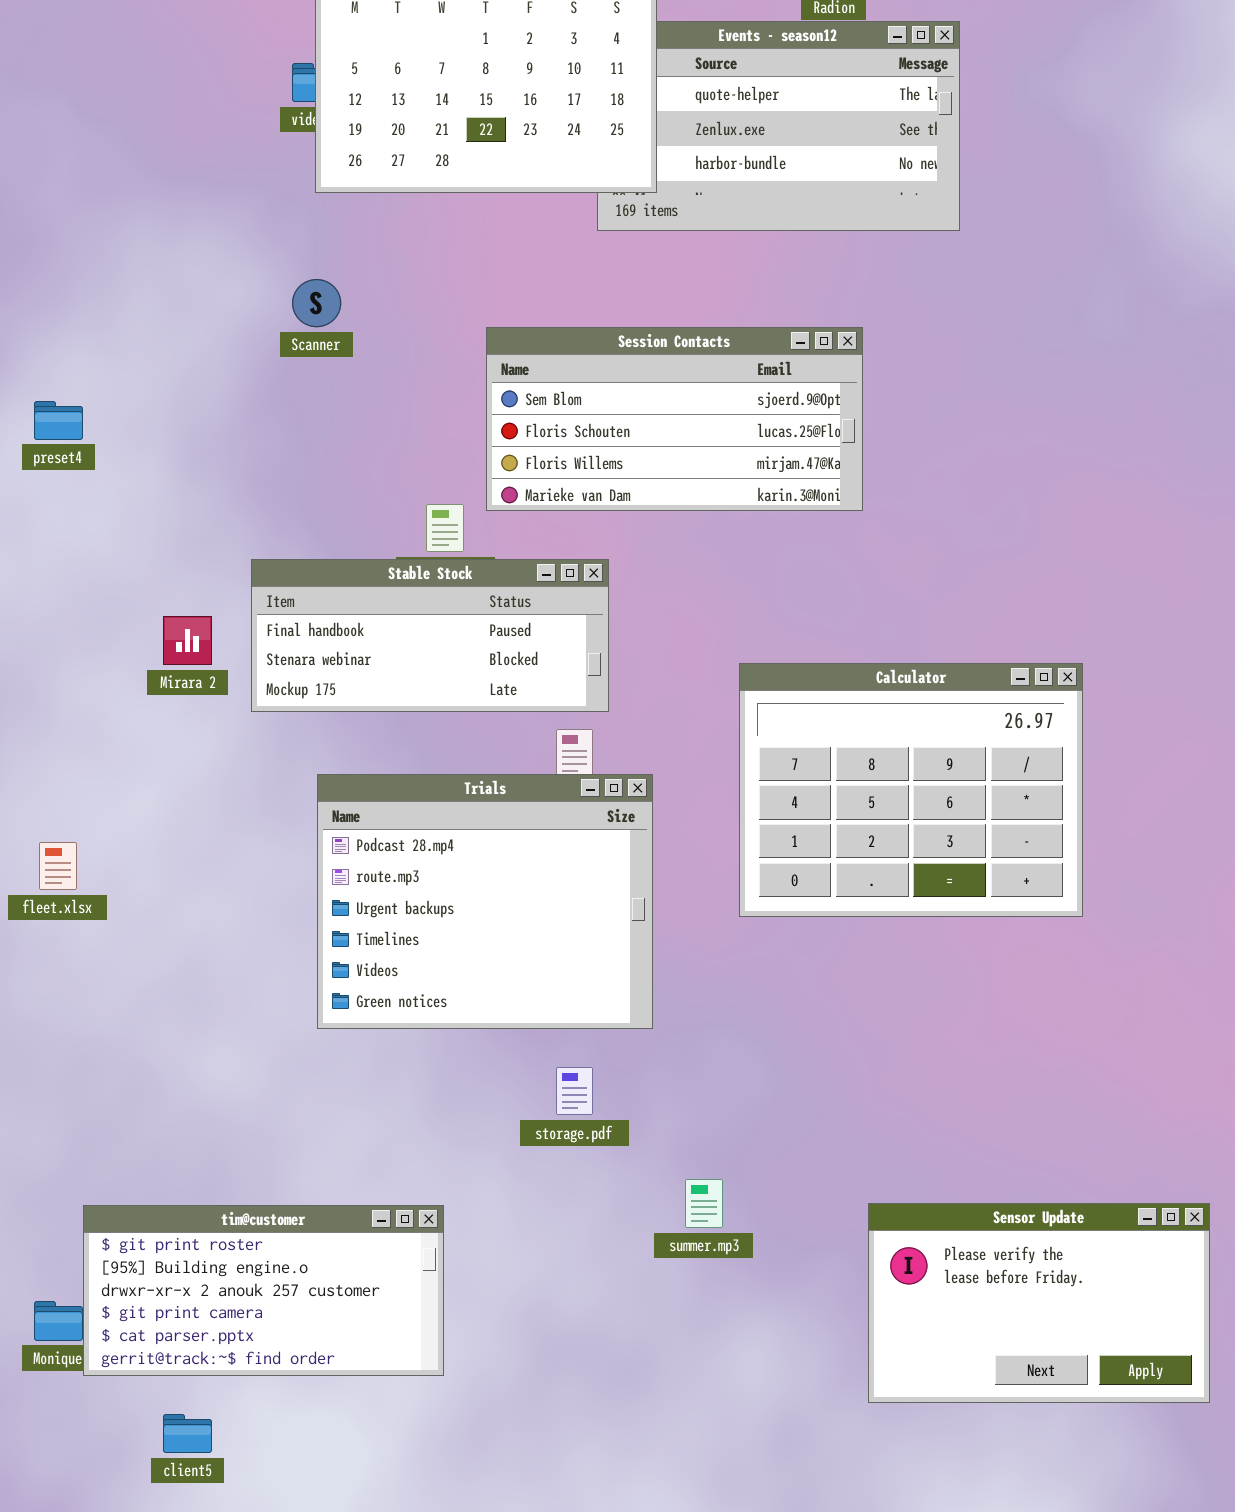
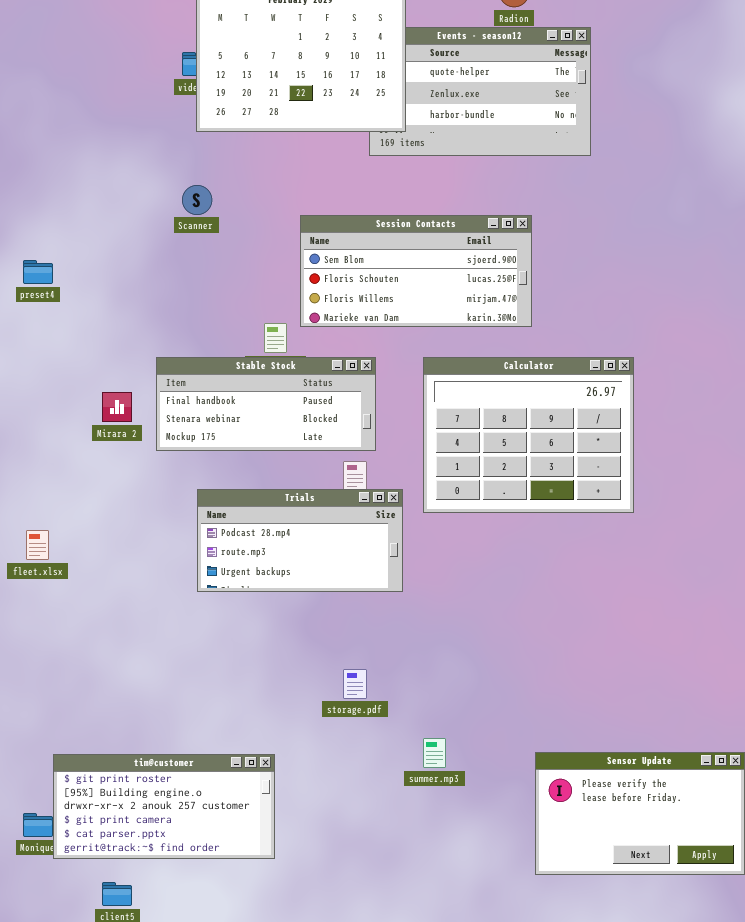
Calculator: [739,663,1083,917] -> [423,357,634,513], moved
Trials: [317,774,653,1029] -> [197,489,403,592], resized

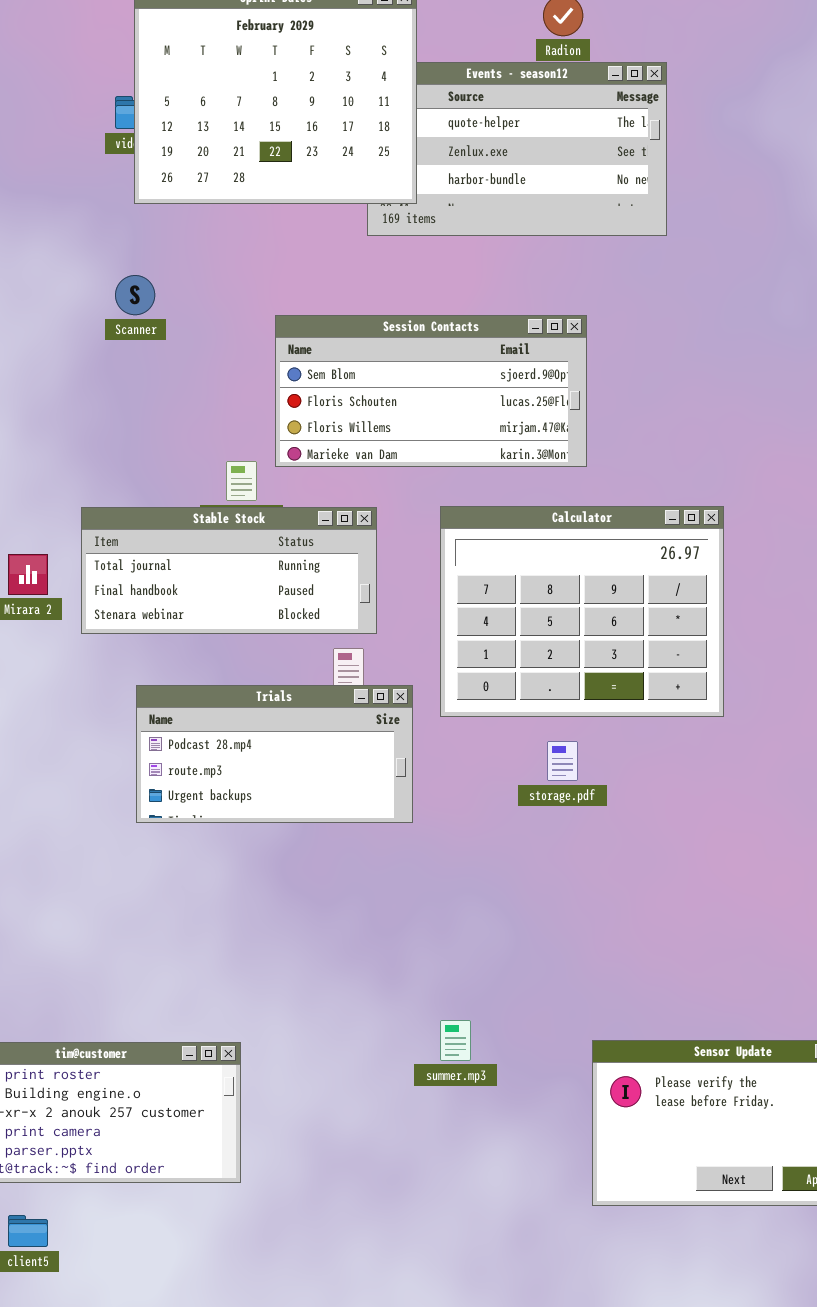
Stable Stock: [156,357,376,451] -> [81,507,377,634], scrolled up 1 row
storage.pdf: [343,669,367,699] -> [547,741,578,781], moved

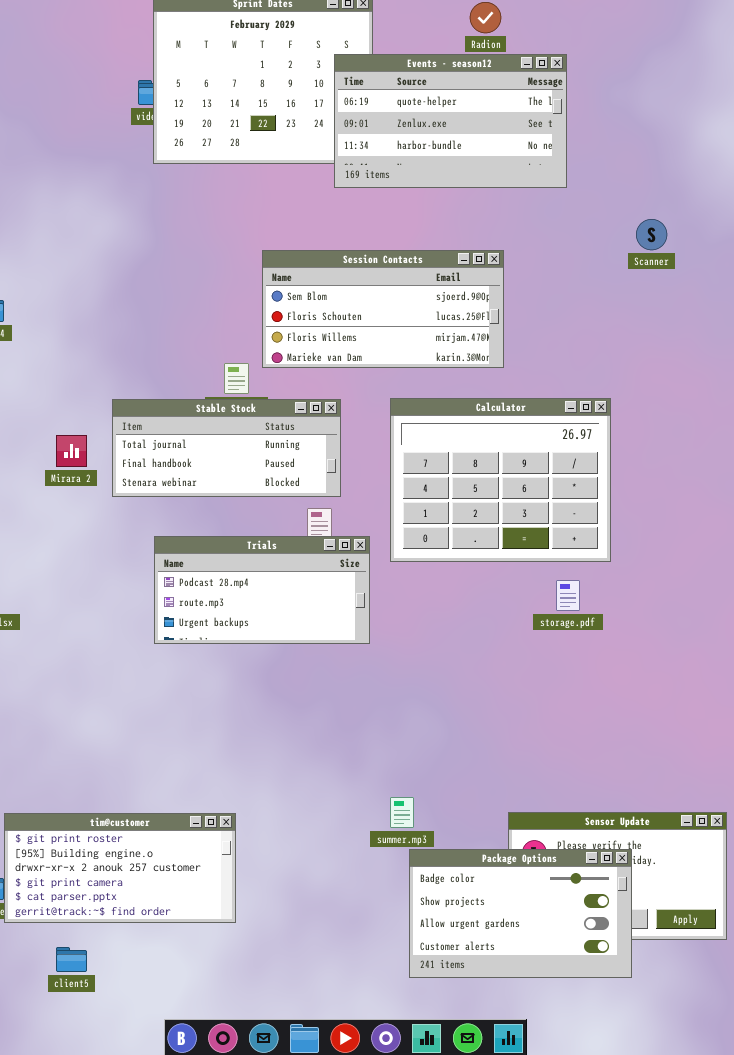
Events - season12: [367,62,667,236] -> [334,54,567,188], raised
Scanner: [115,275,155,315] -> [636,219,667,250], moved
storage.pdf: [547,741,578,781] -> [556,580,580,611], moved
Package Options: none -> [409,849,632,978], opened

